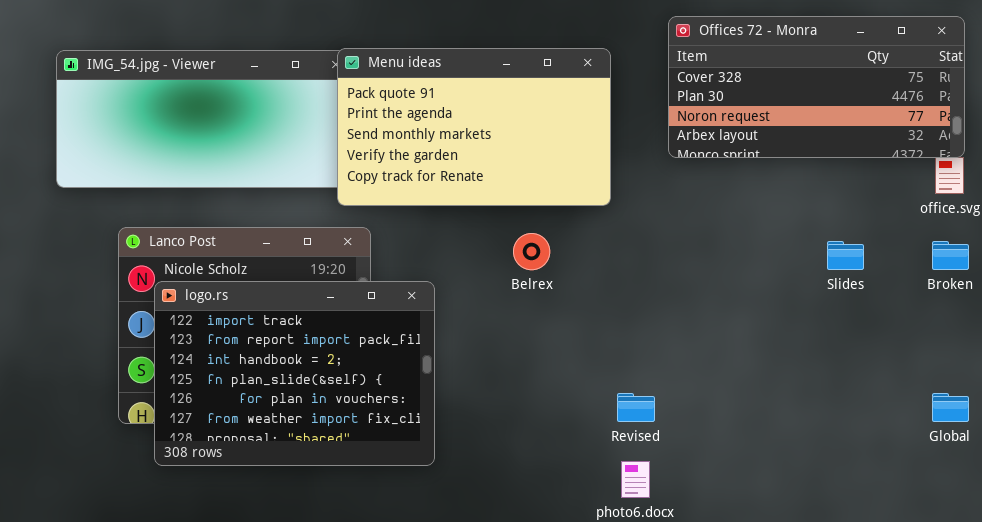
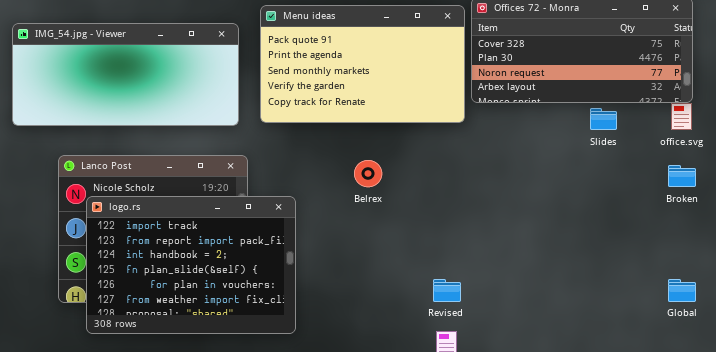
Menu ideas: [337,48,611,206] -> [260,5,465,123], moved
Slides: [827,241,864,270] -> [590,108,617,130], moved

